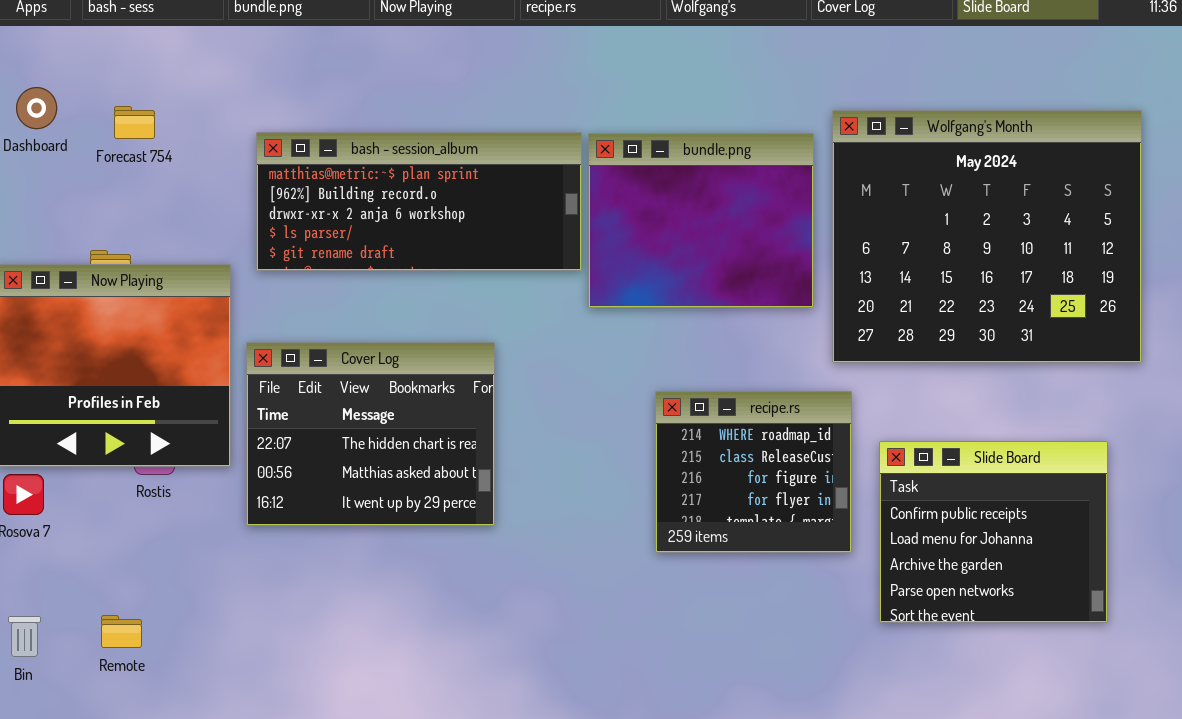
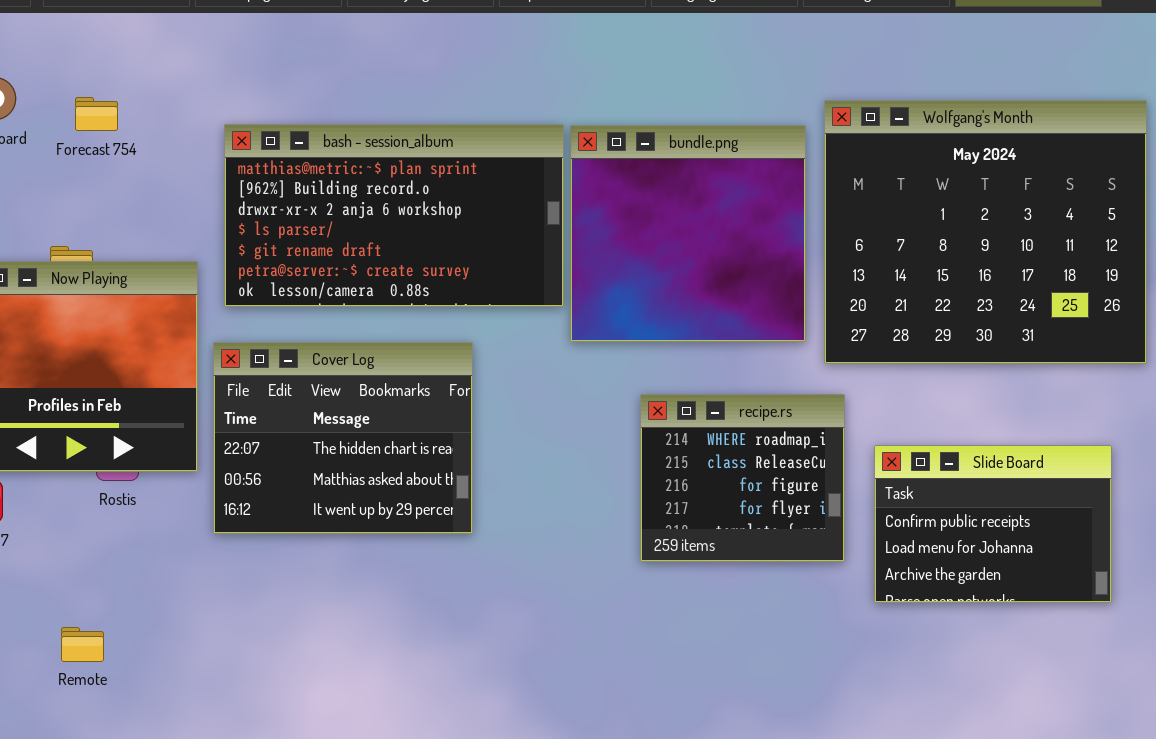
bash - session_album: [256,132,582,271] -> [224,124,564,307], resized
bundle.png: [588,133,814,308] -> [570,125,806,342], resized
Slide Board: [879,441,1108,623] -> [874,445,1112,603], resized

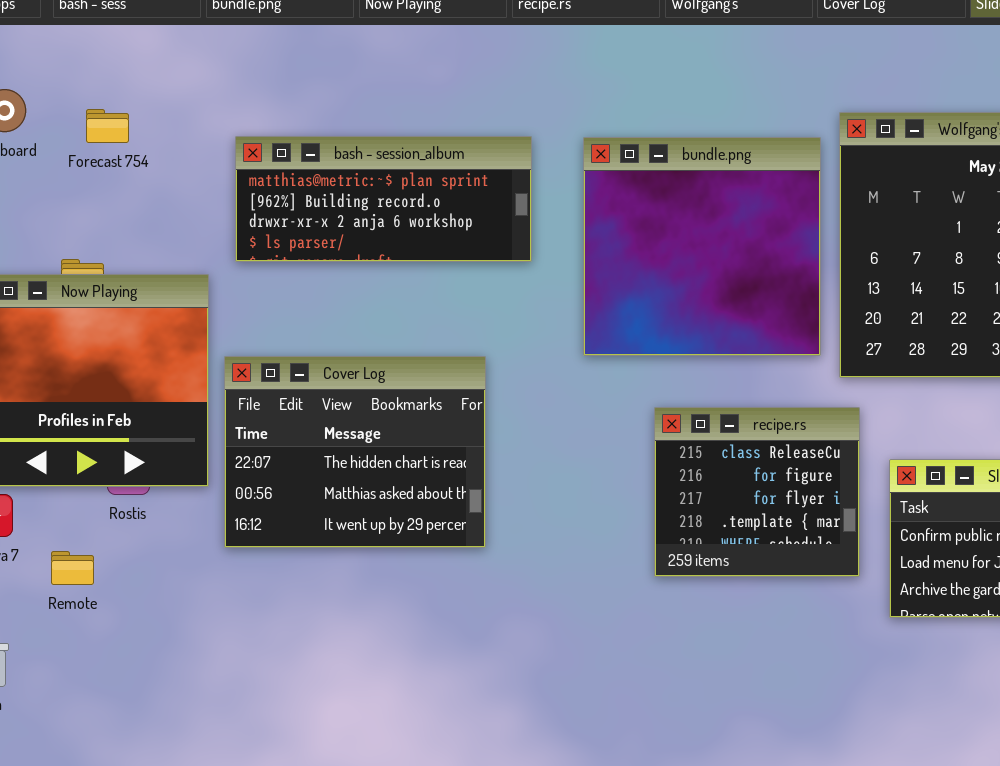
bash - session_album: [224,124,564,307] -> [235,136,532,262], resized
recipe.rs: [640,394,845,562] -> [654,407,860,577], scrolled down 1 row
Remote: [61,627,104,662] -> [51,551,94,585], moved

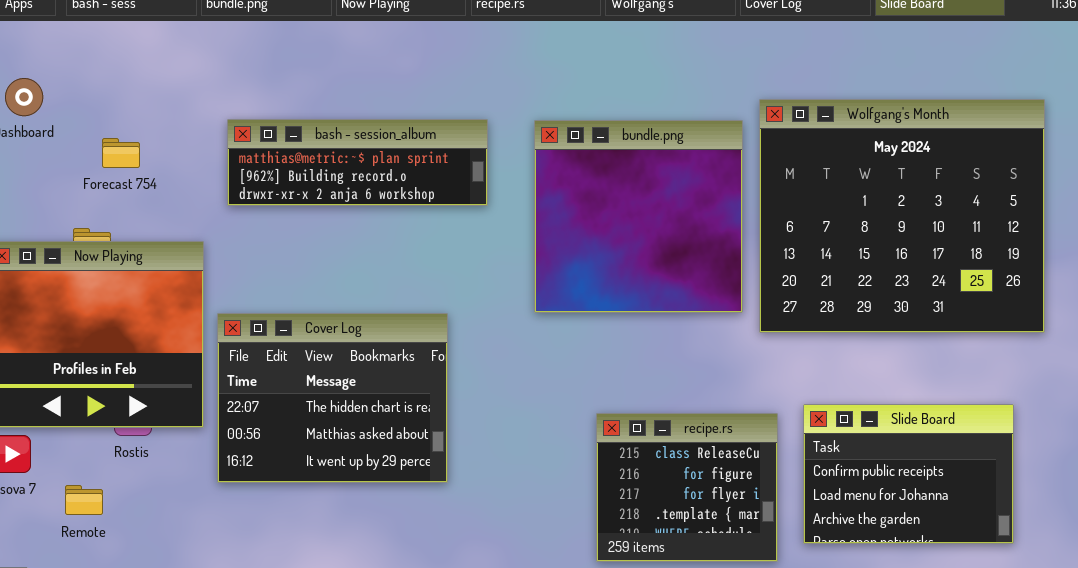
Forecast 754: [86,109,129,143] -> [102,138,140,168], moved
bash - session_album: [235,136,532,262] -> [227,119,488,206], resized
recipe.rs: [654,407,860,577] -> [596,413,778,562], moved

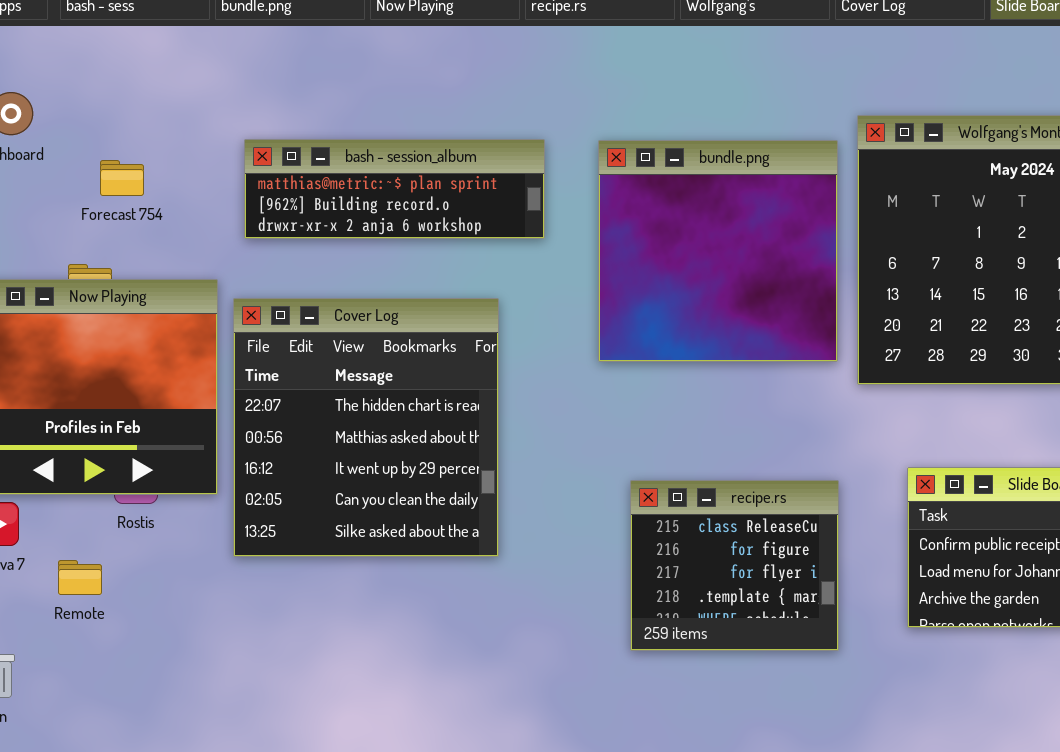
Cover Log: [217,313,448,483] -> [233,298,499,557], resized
recipe.rs: [596,413,778,562] -> [630,480,839,651], moved

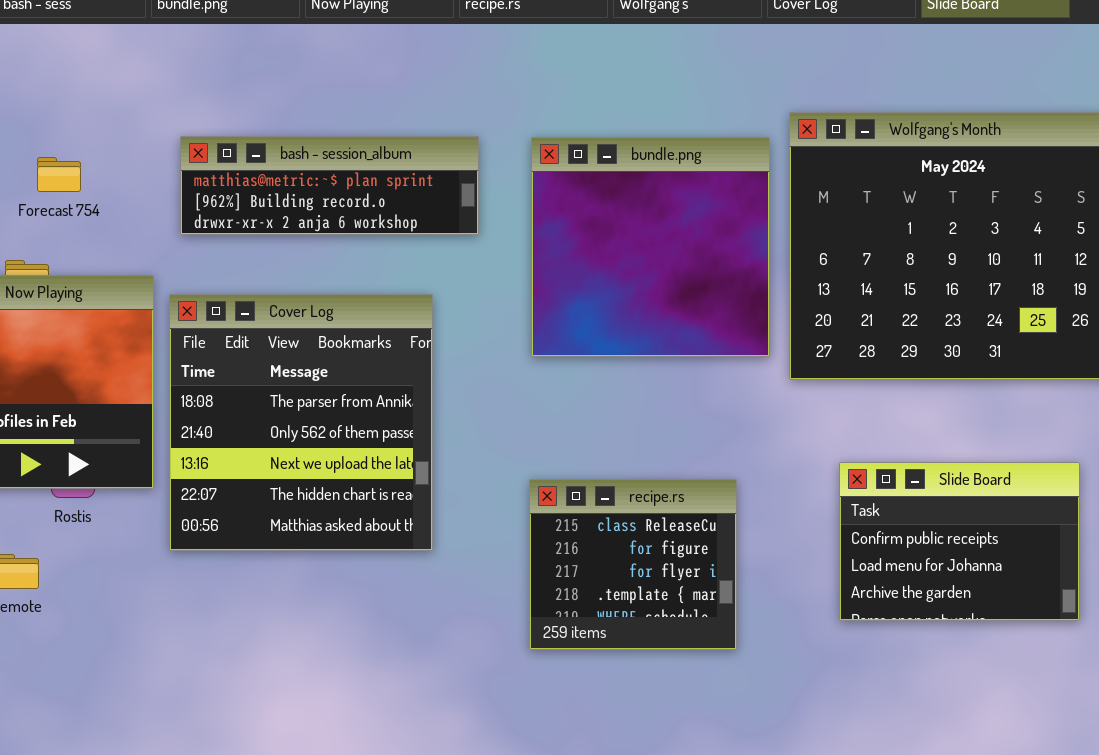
Cover Log: [233,298,499,557] -> [169,294,433,551], scrolled up 3 rows
recipe.rs: [630,480,839,651] -> [529,479,737,650], moved

